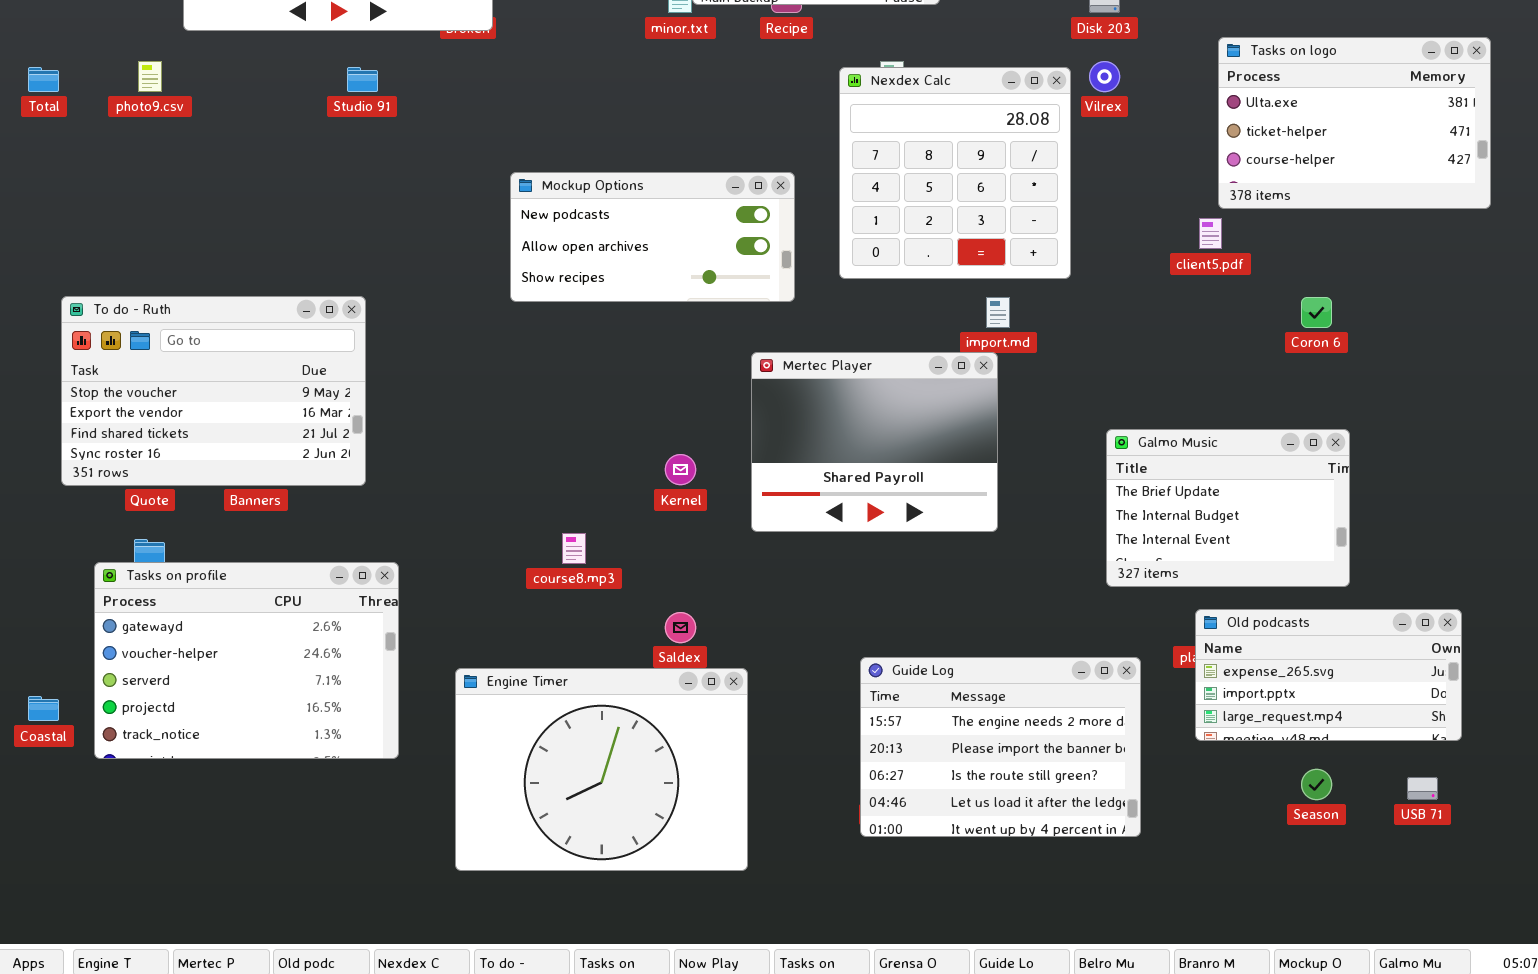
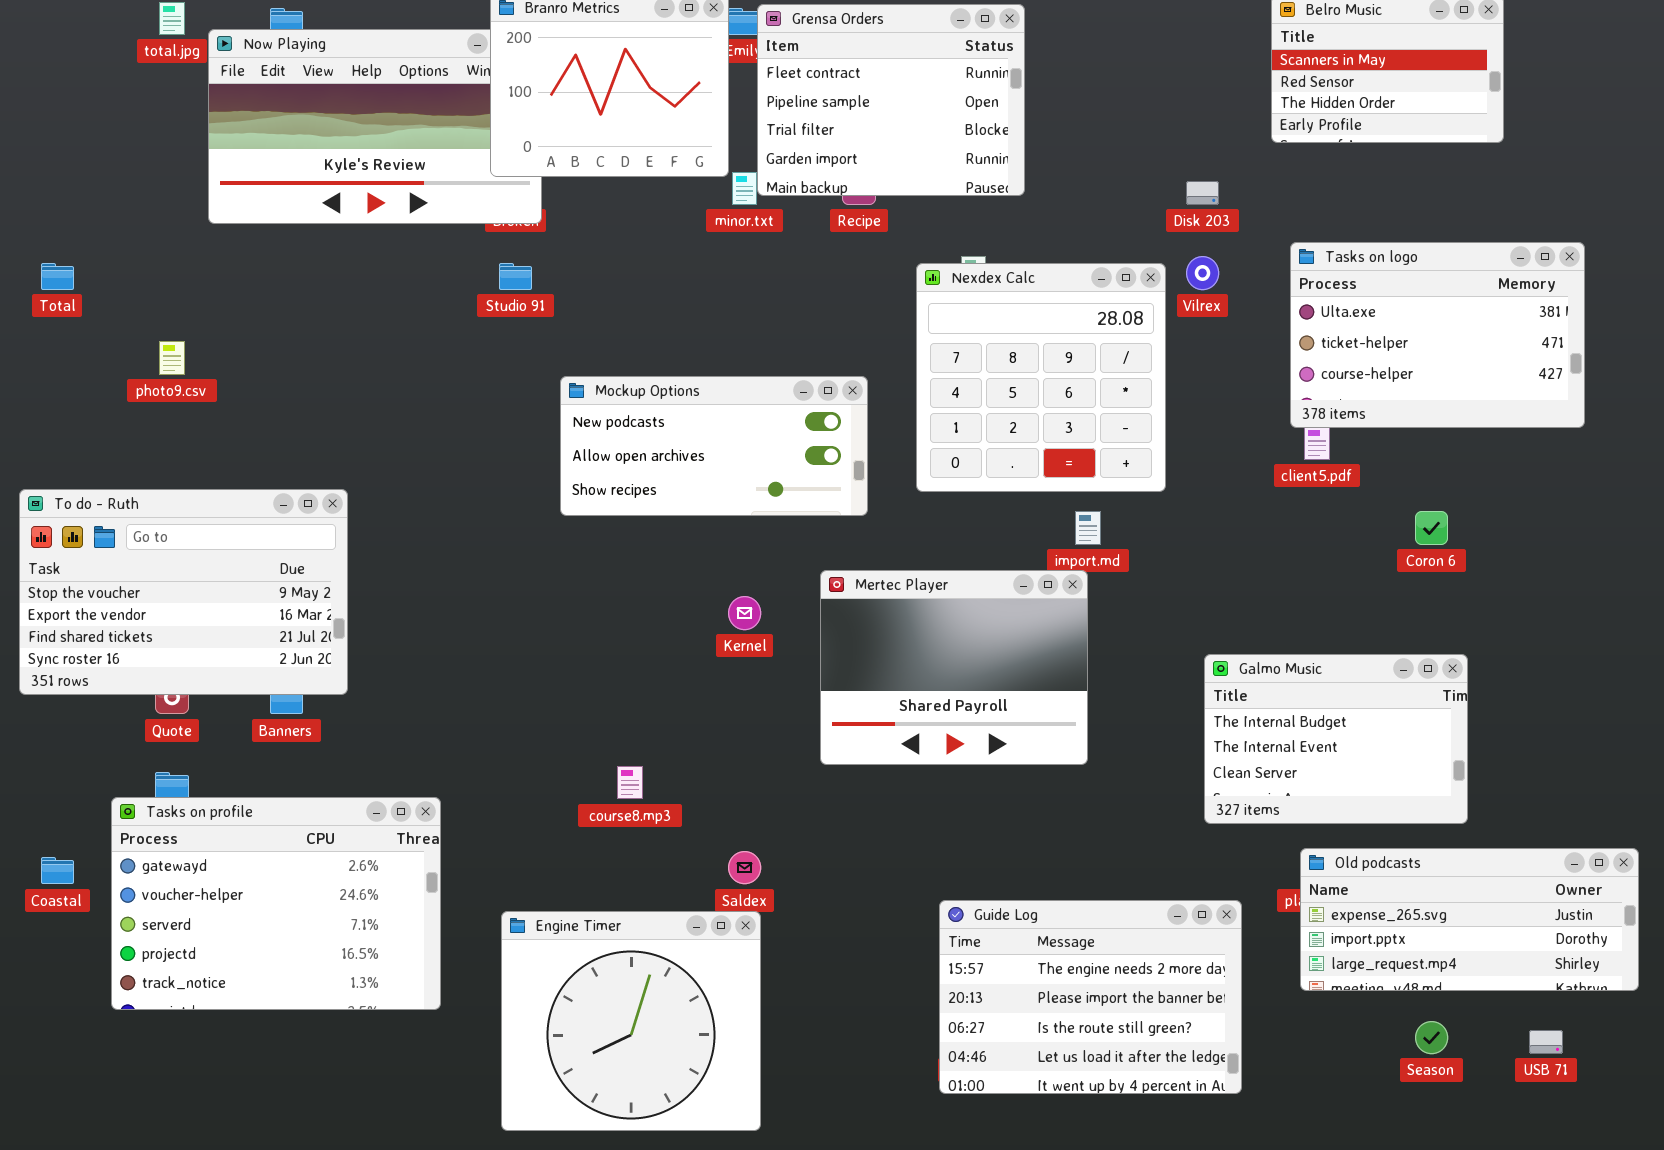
Tasks on logo: [1218,37,1491,209] -> [1290,242,1585,428], moved
photo9.csv: [138,61,162,92] -> [159,341,185,375], moved
Studio 91: [347,67,378,92] -> [499,263,532,290], moved
To do - Ruth: [61,296,366,486] -> [19,489,348,695], moved
Galmo Music: [1106,429,1350,587] -> [1204,654,1468,824], scrolled down 1 row
Kernel: [665,454,696,485] -> [728,596,761,630], moved
Old podcasts: [1195,609,1462,741] -> [1300,848,1639,991], resized
Engine Timer: [455,668,748,871] -> [501,911,761,1131], resized
Coastal: [28,696,59,721] -> [41,857,74,884], moved

